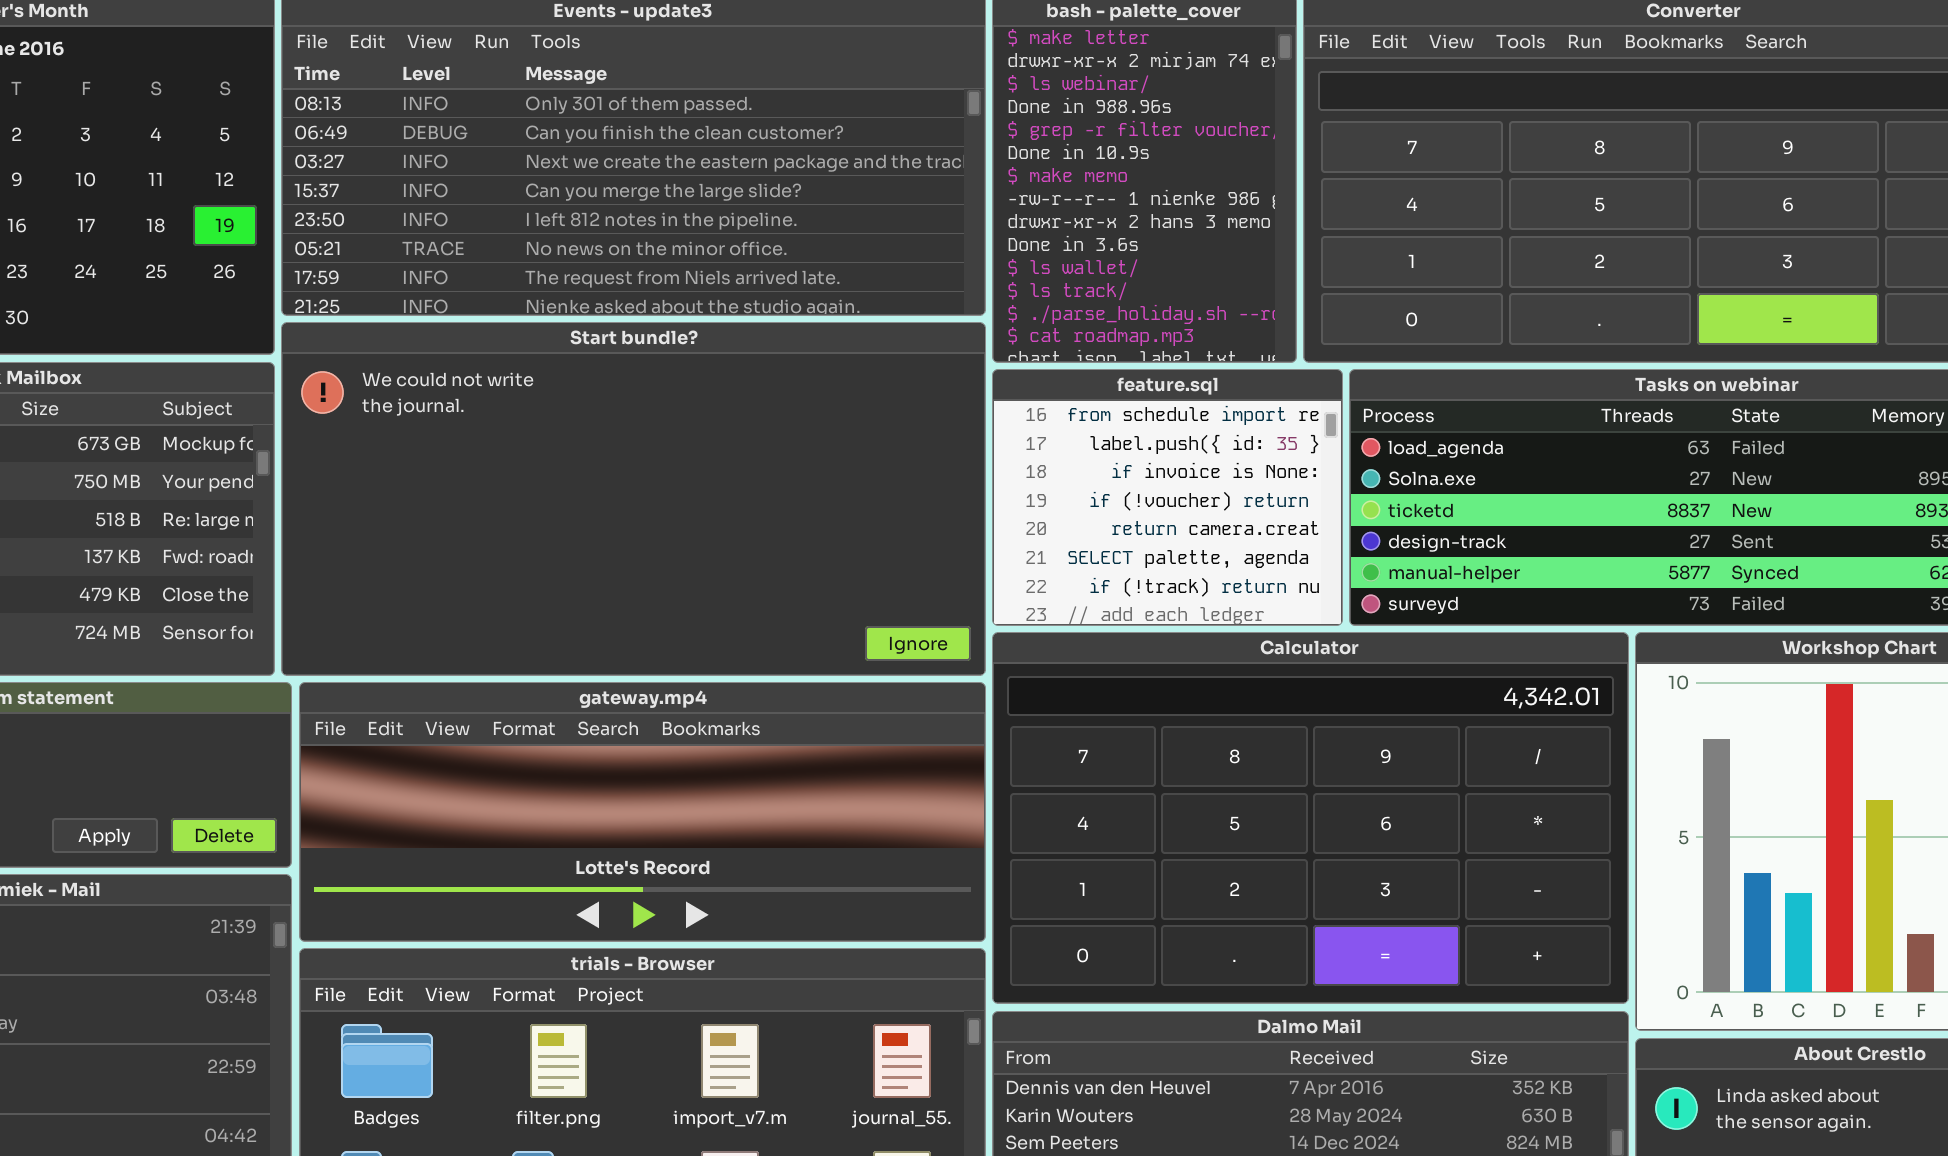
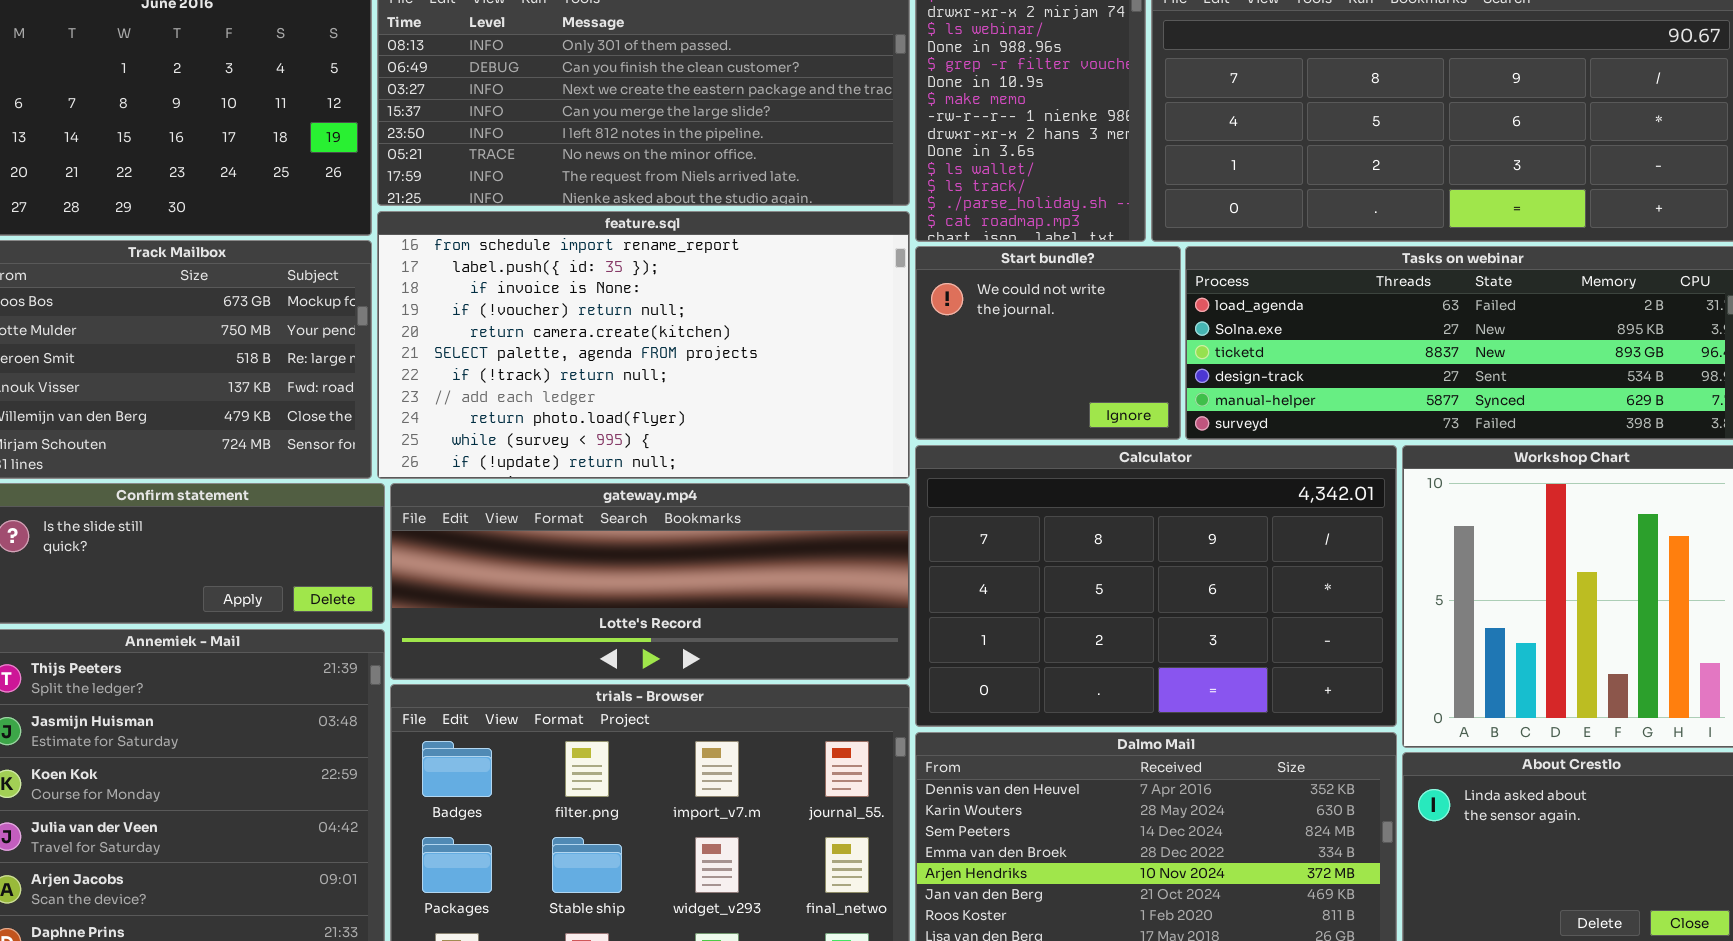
Start bundle?: [281,322,986,676] -> [915,246,1181,440], moved, resized
feature.sql: [992,369,1343,626] -> [377,211,910,479], moved, resized

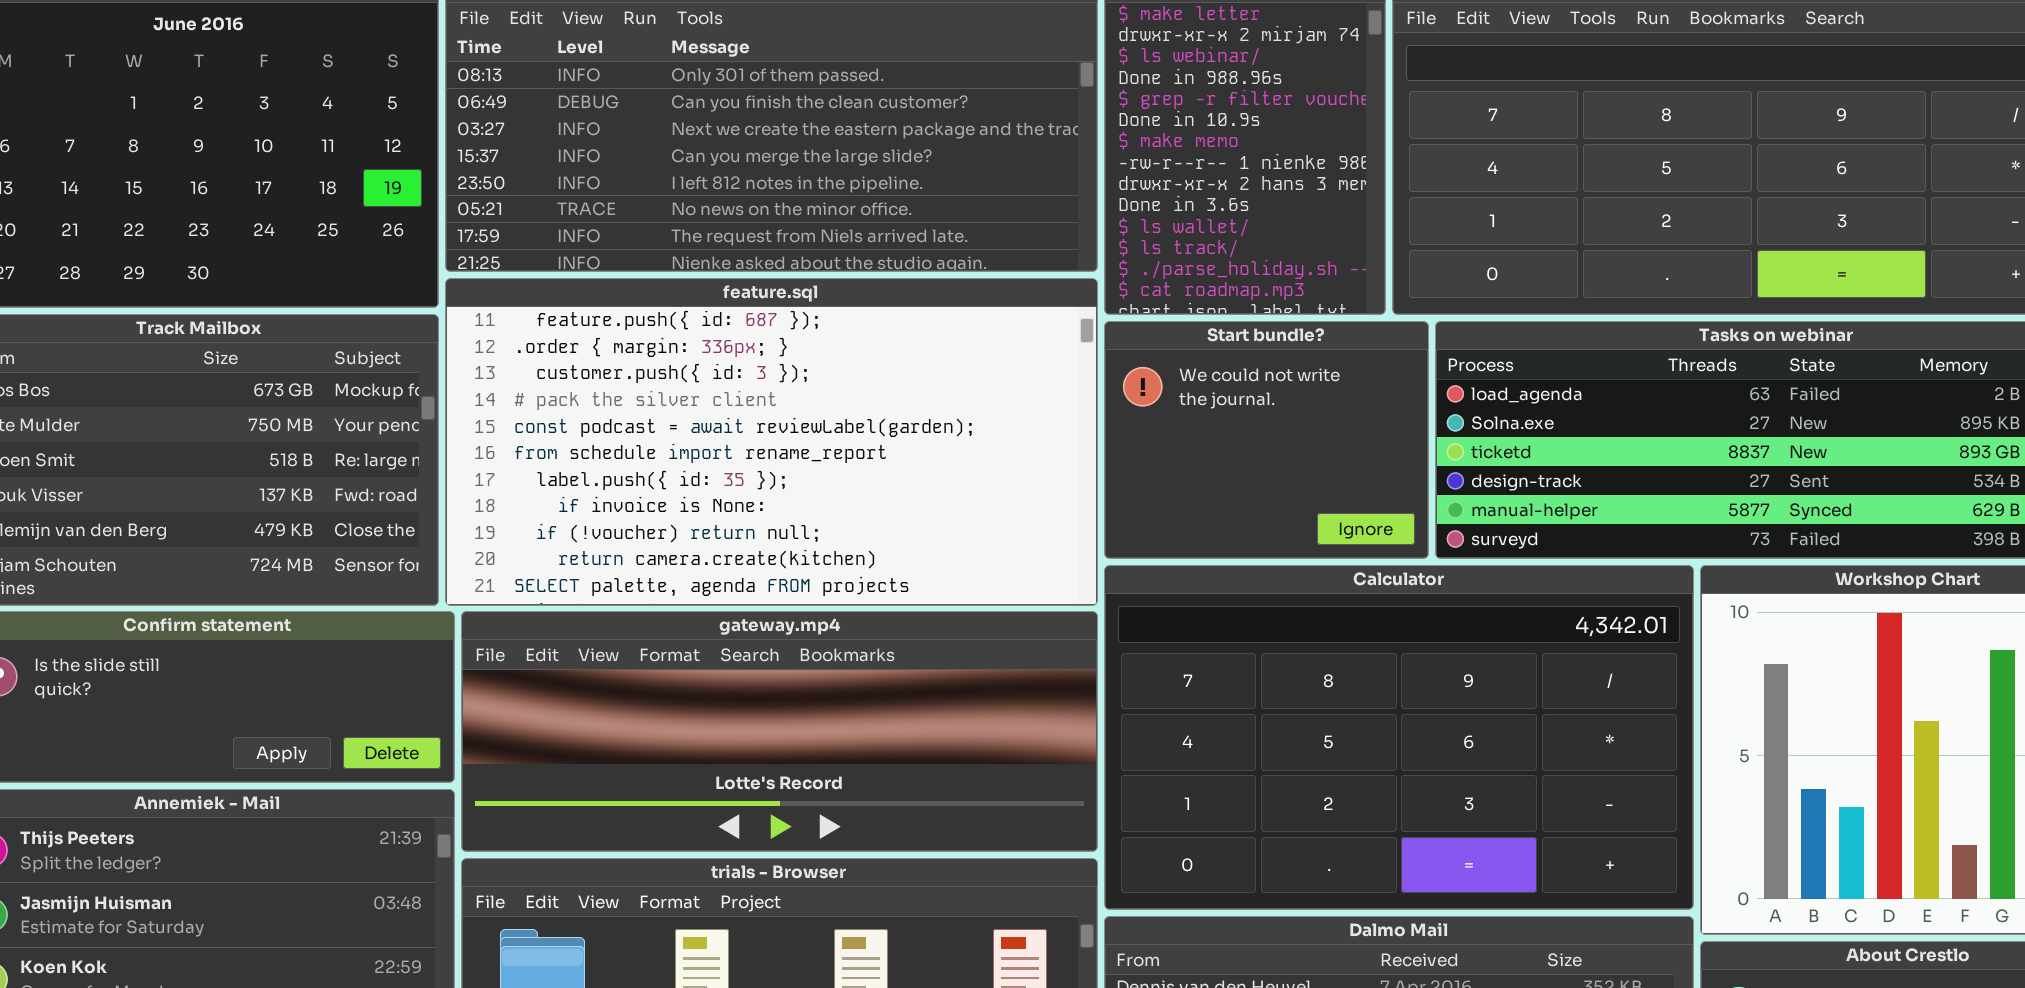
feature.sql: [377,211,910,479] -> [445,278,1098,606], scrolled up 5 rows

